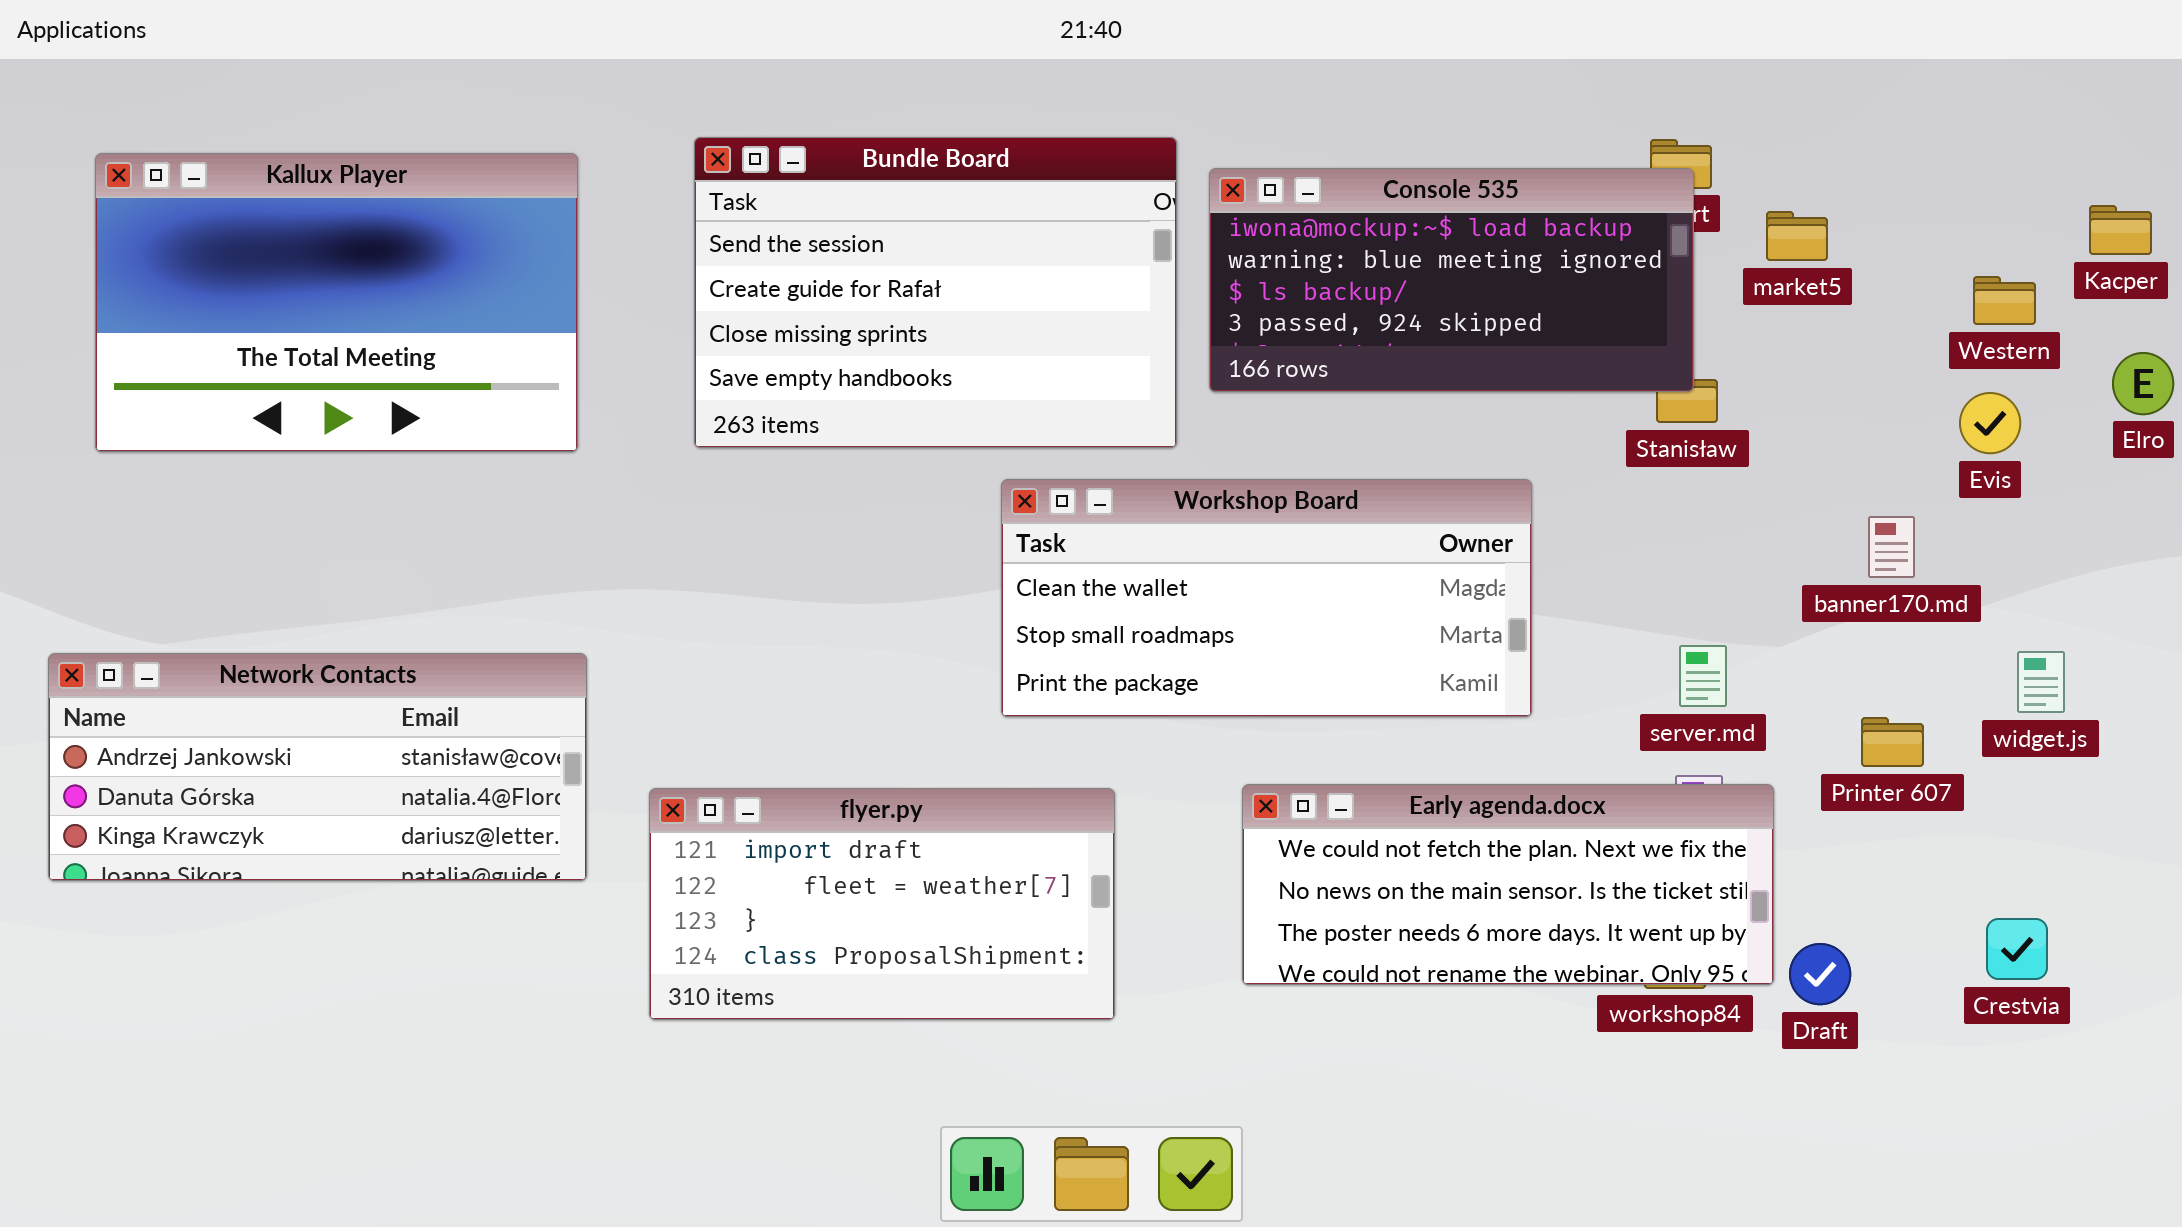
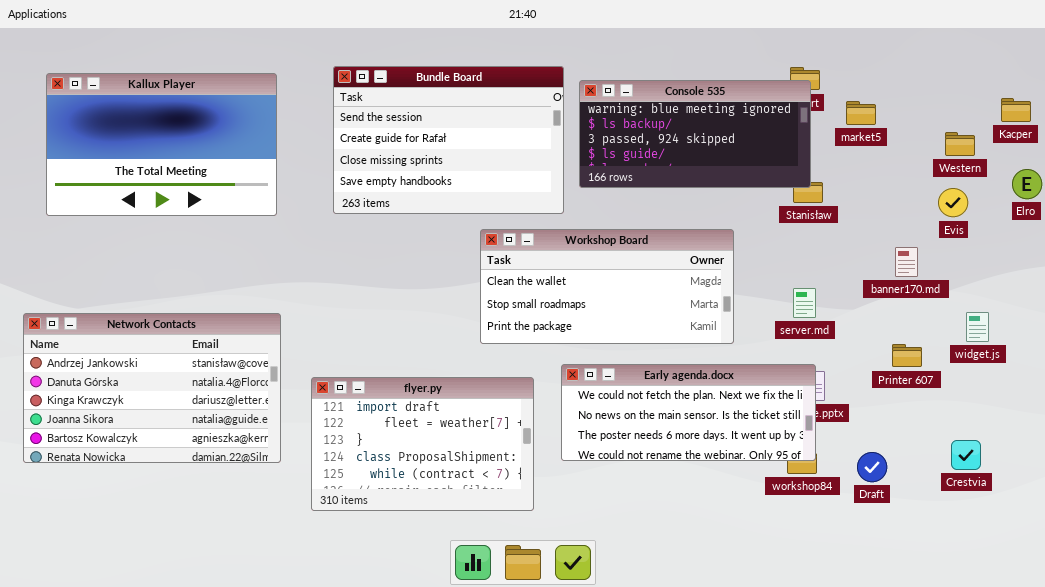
Console 535: [1209,168,1694,392] -> [579,80,811,188], scrolled down 1 row
server.md: [1679,645,1727,707] -> [793,288,816,318], moved
Network Contacts: [48,653,587,881] -> [23,313,281,463], resized
Early agenda.docx: [1242,784,1774,985] -> [561,364,816,461], moved
flyer.py: [649,788,1115,1020] -> [311,377,534,511], resized

